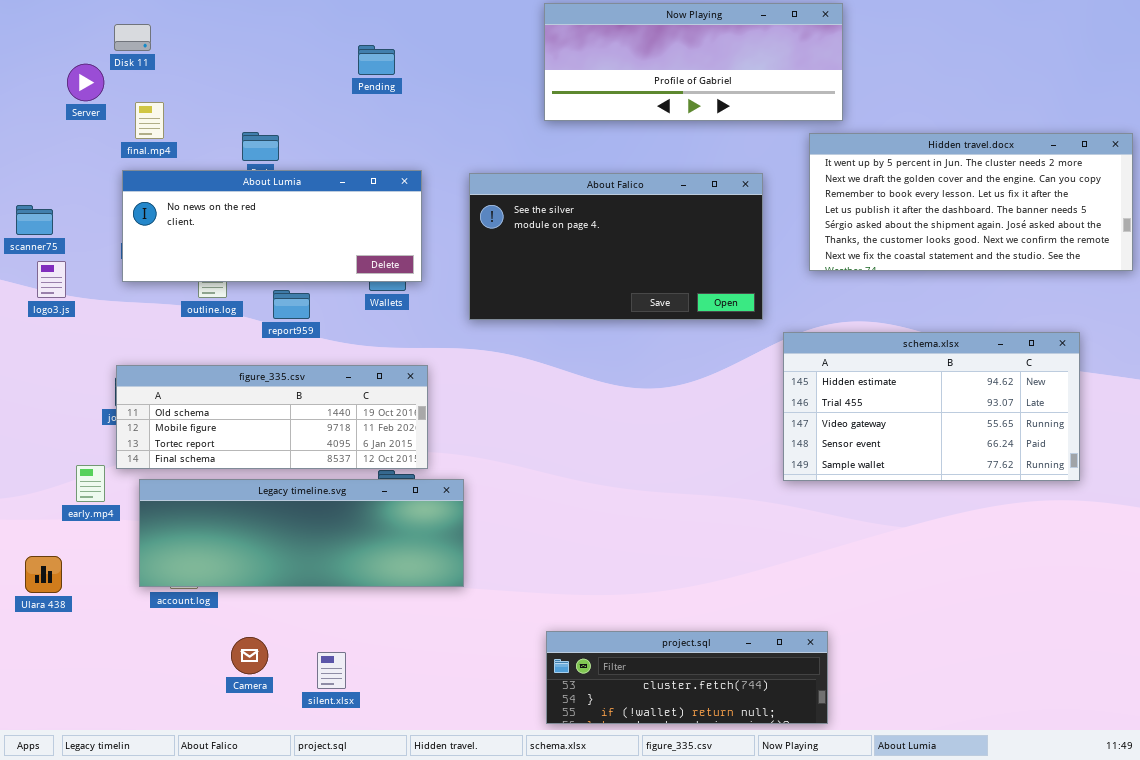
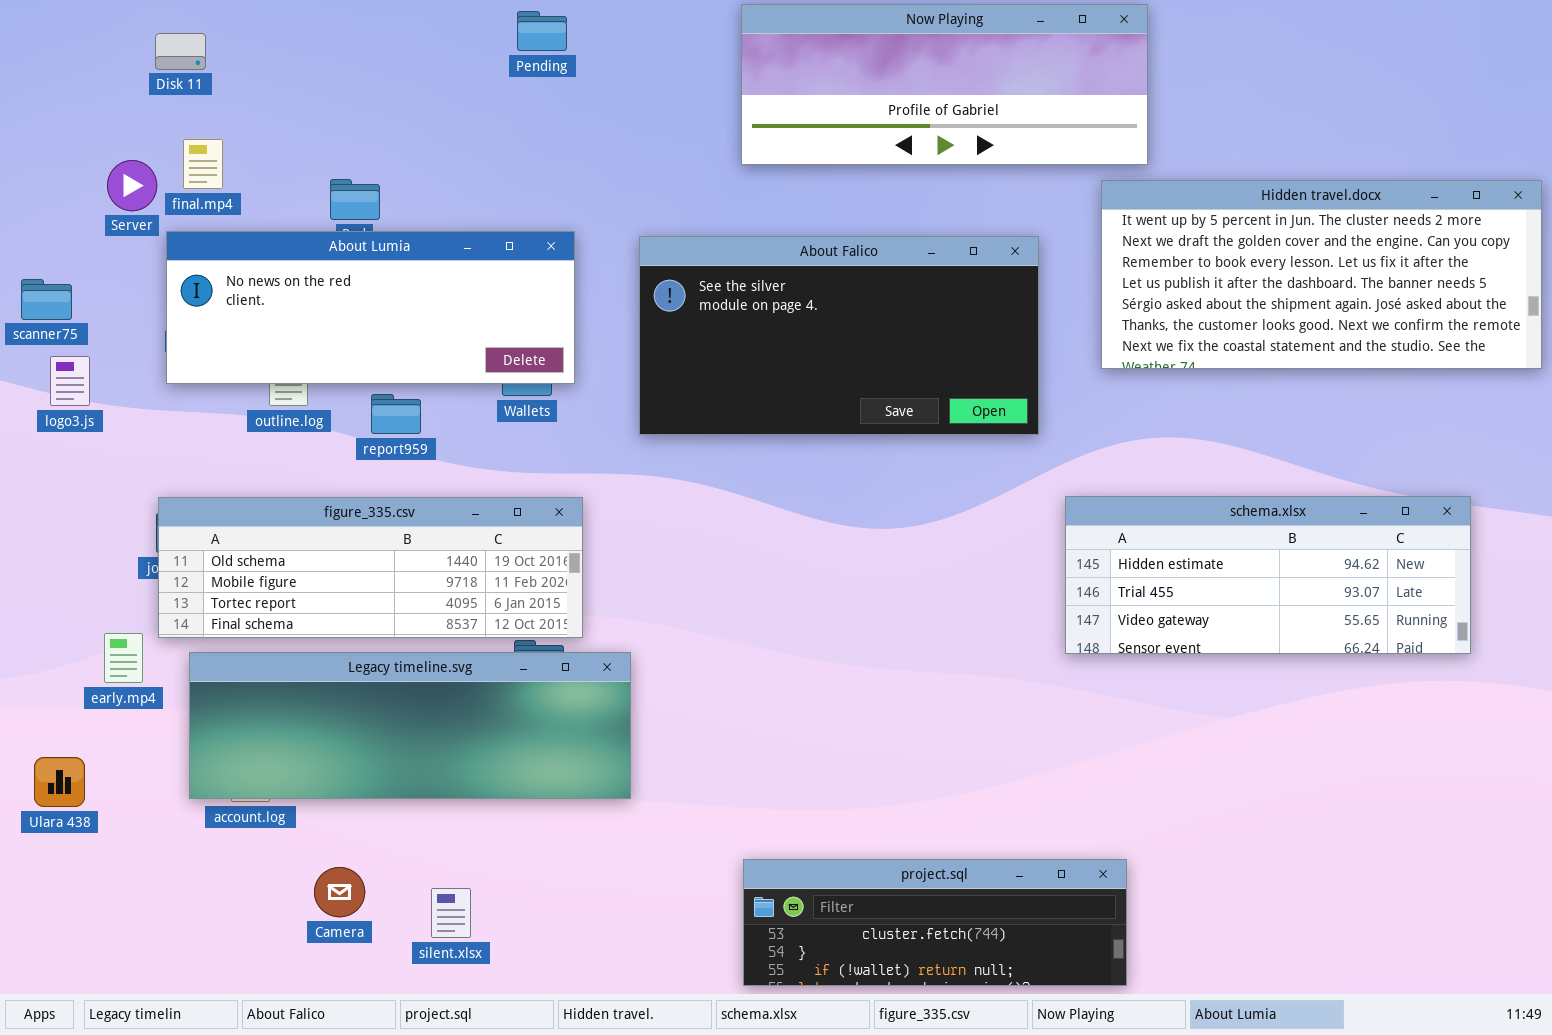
Pending: [358,45,395,75] -> [517,11,567,51], moved
Server: [67,64,104,101] -> [107,160,157,211], moved
schema.xlsx: [783,332,1080,481] -> [1065,496,1471,654], resized

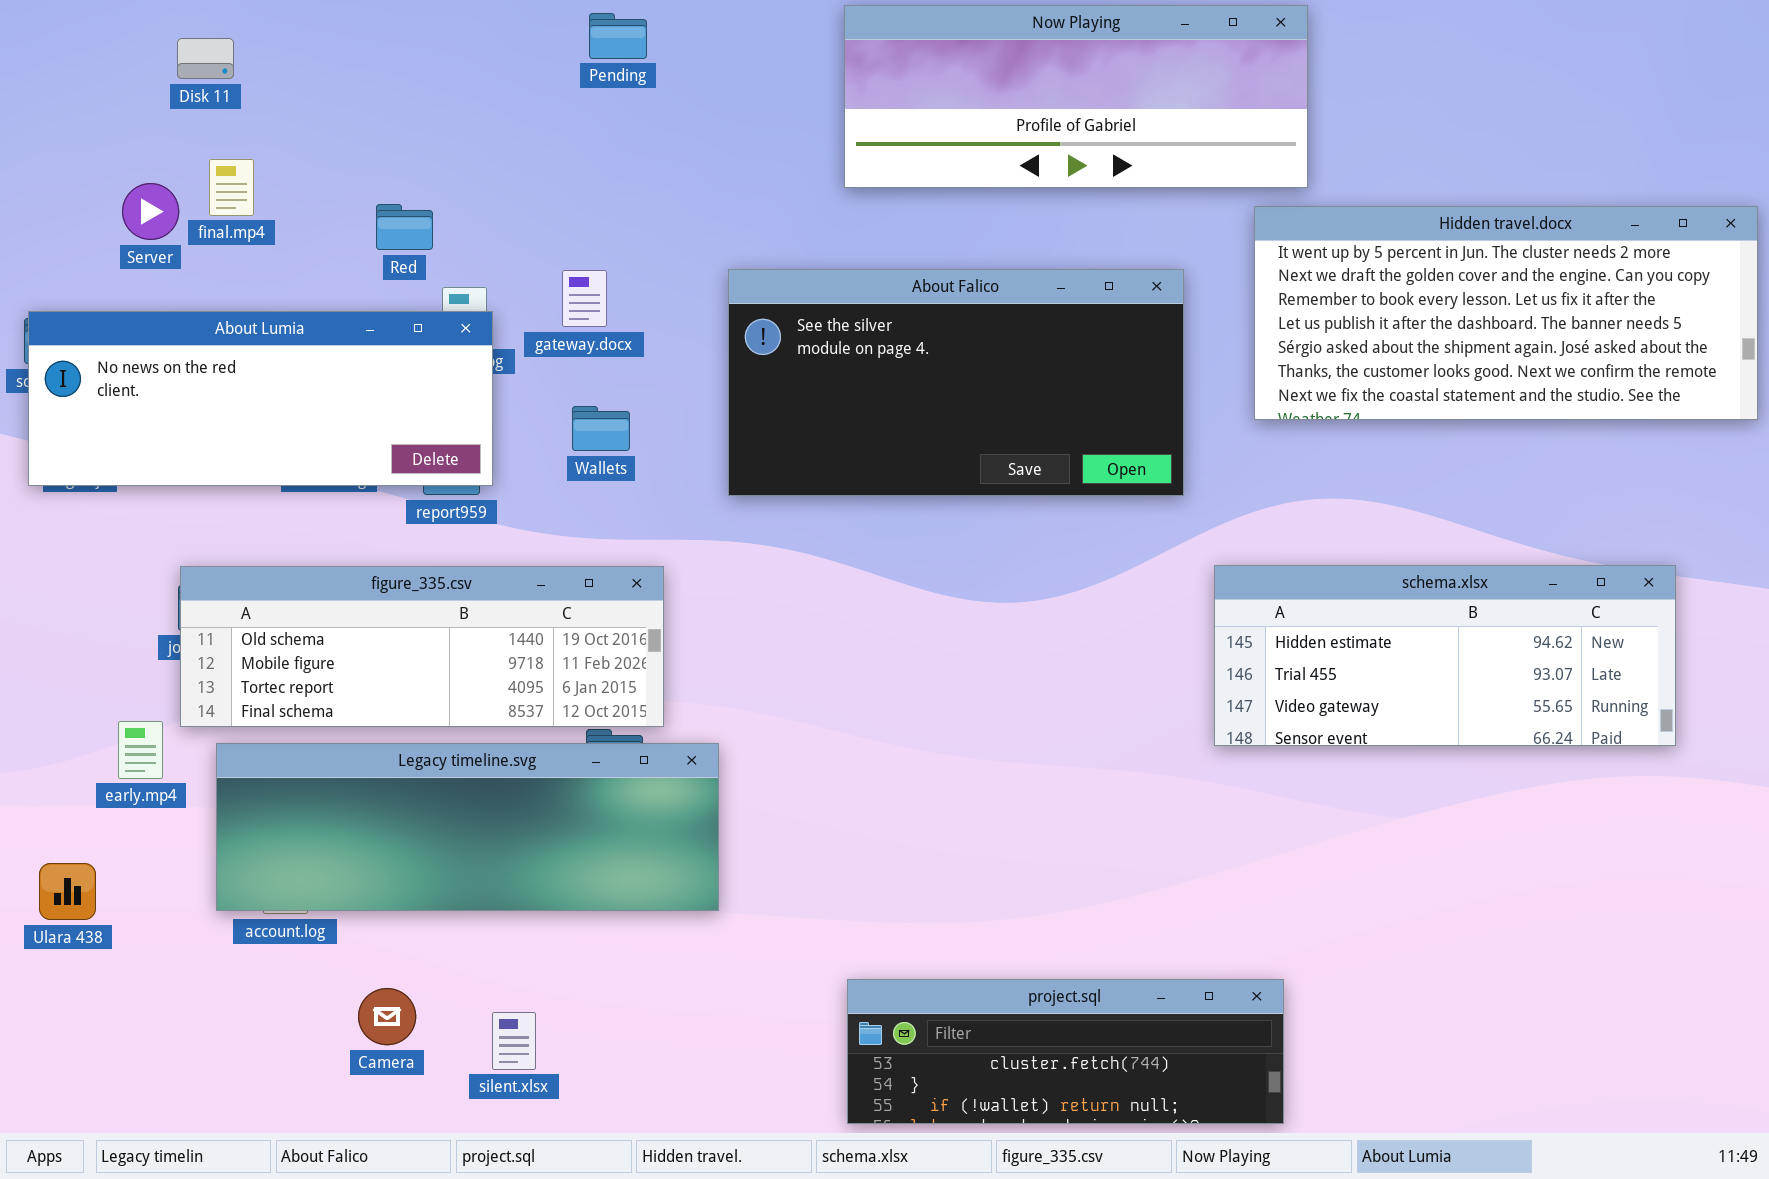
About Lumia: [166,231,575,384] -> [28,311,493,486], moved

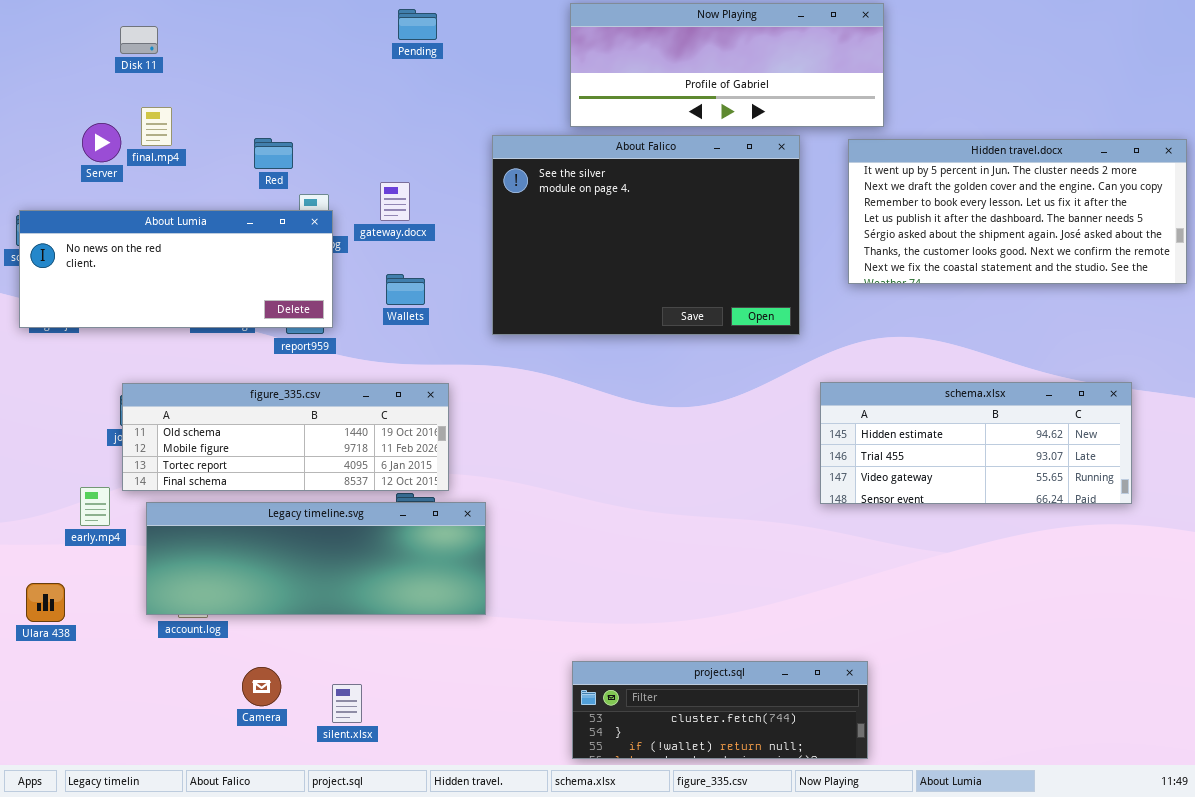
About Falico: [728,269,1184,496] -> [492,135,800,335], resized

